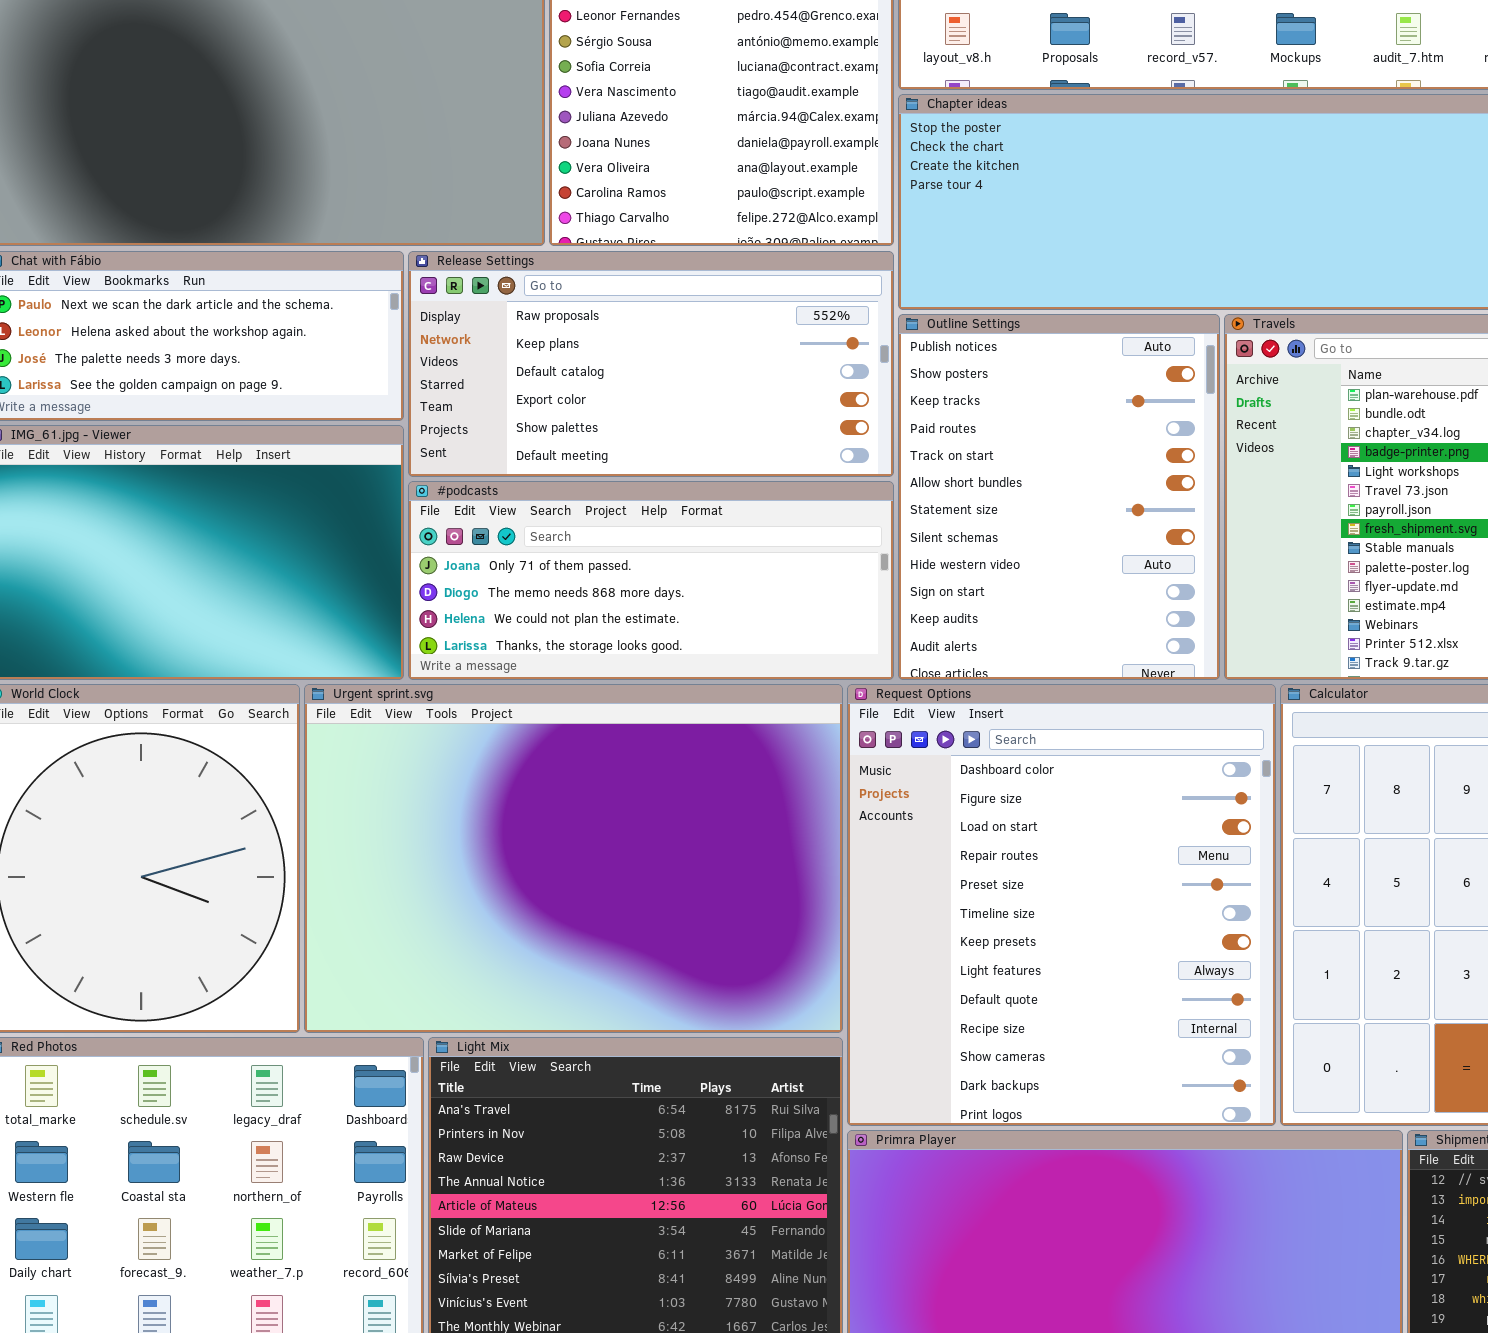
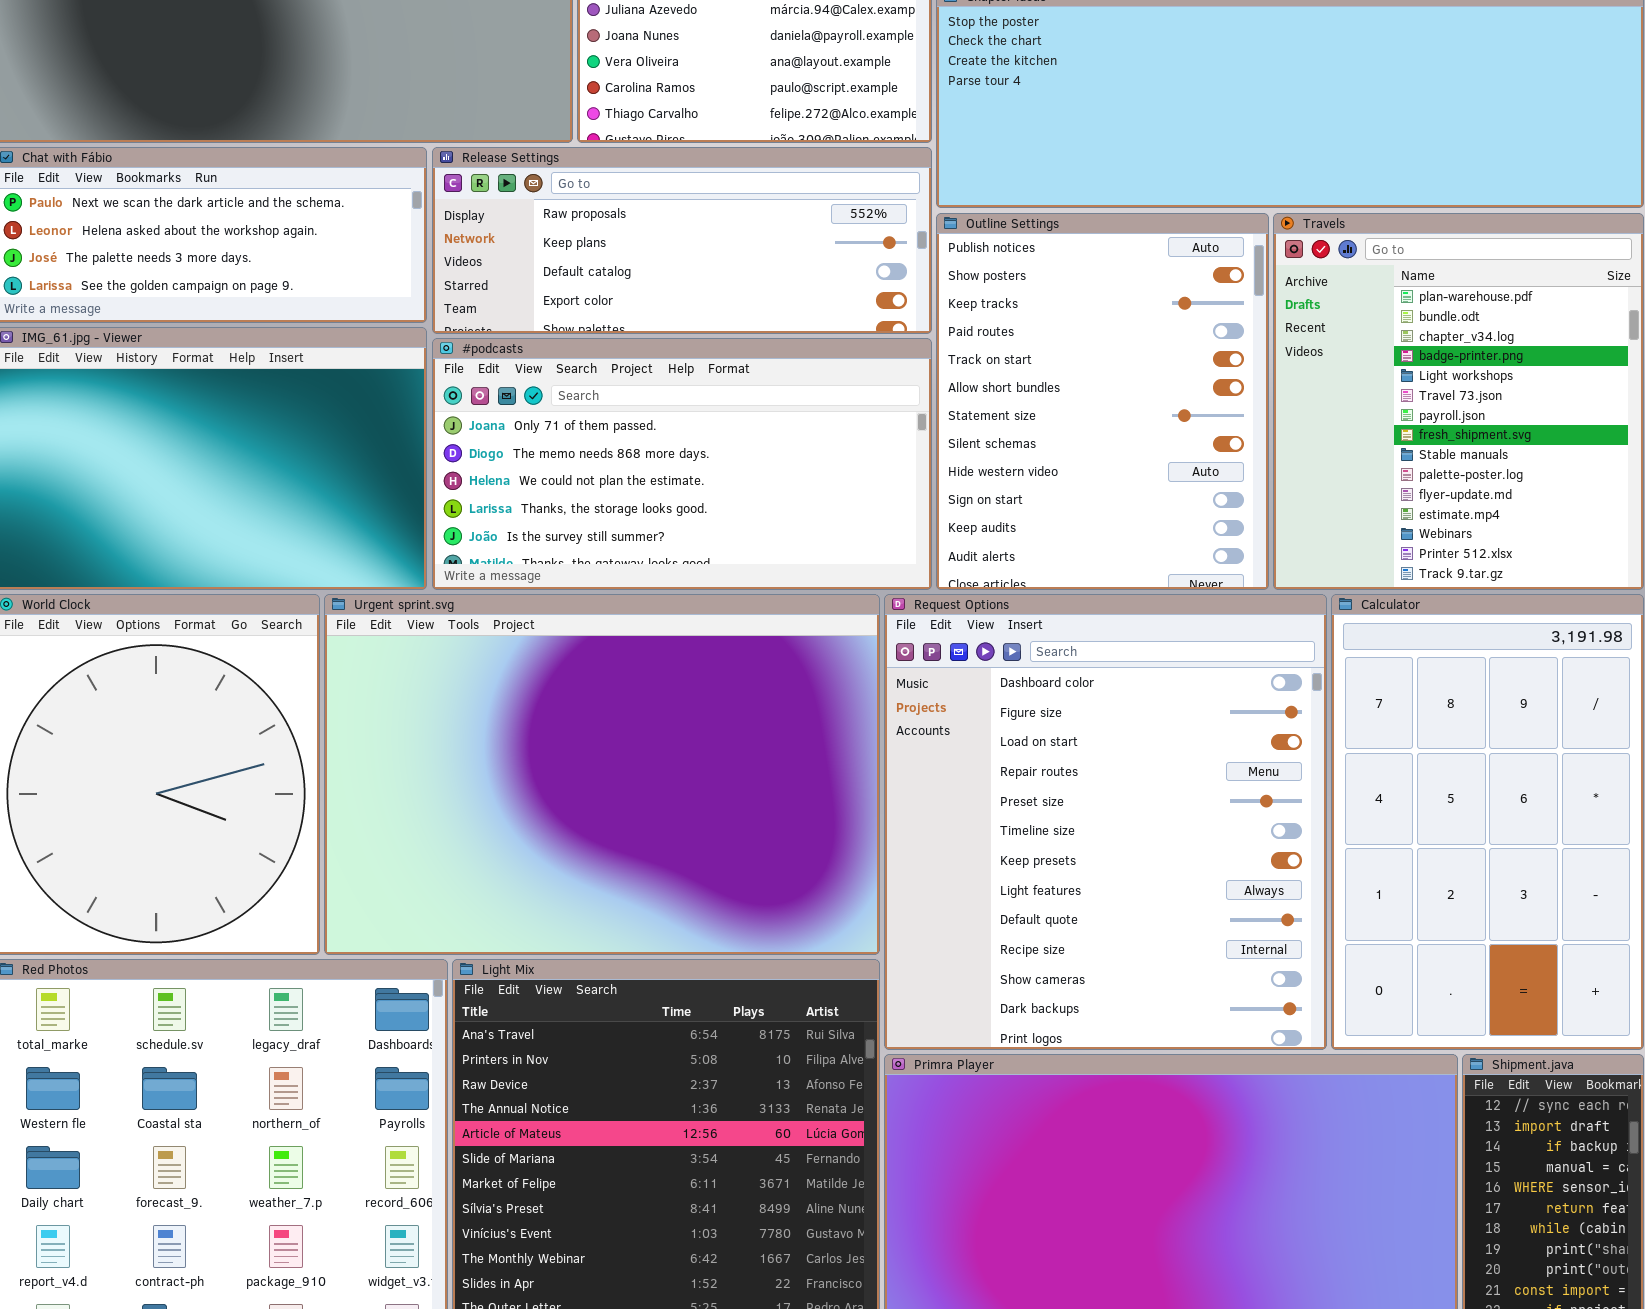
Release Settings: [408,251,894,477] -> [432,147,932,334], resized
#podcasts: [408,481,894,680] -> [432,338,932,590], resized

